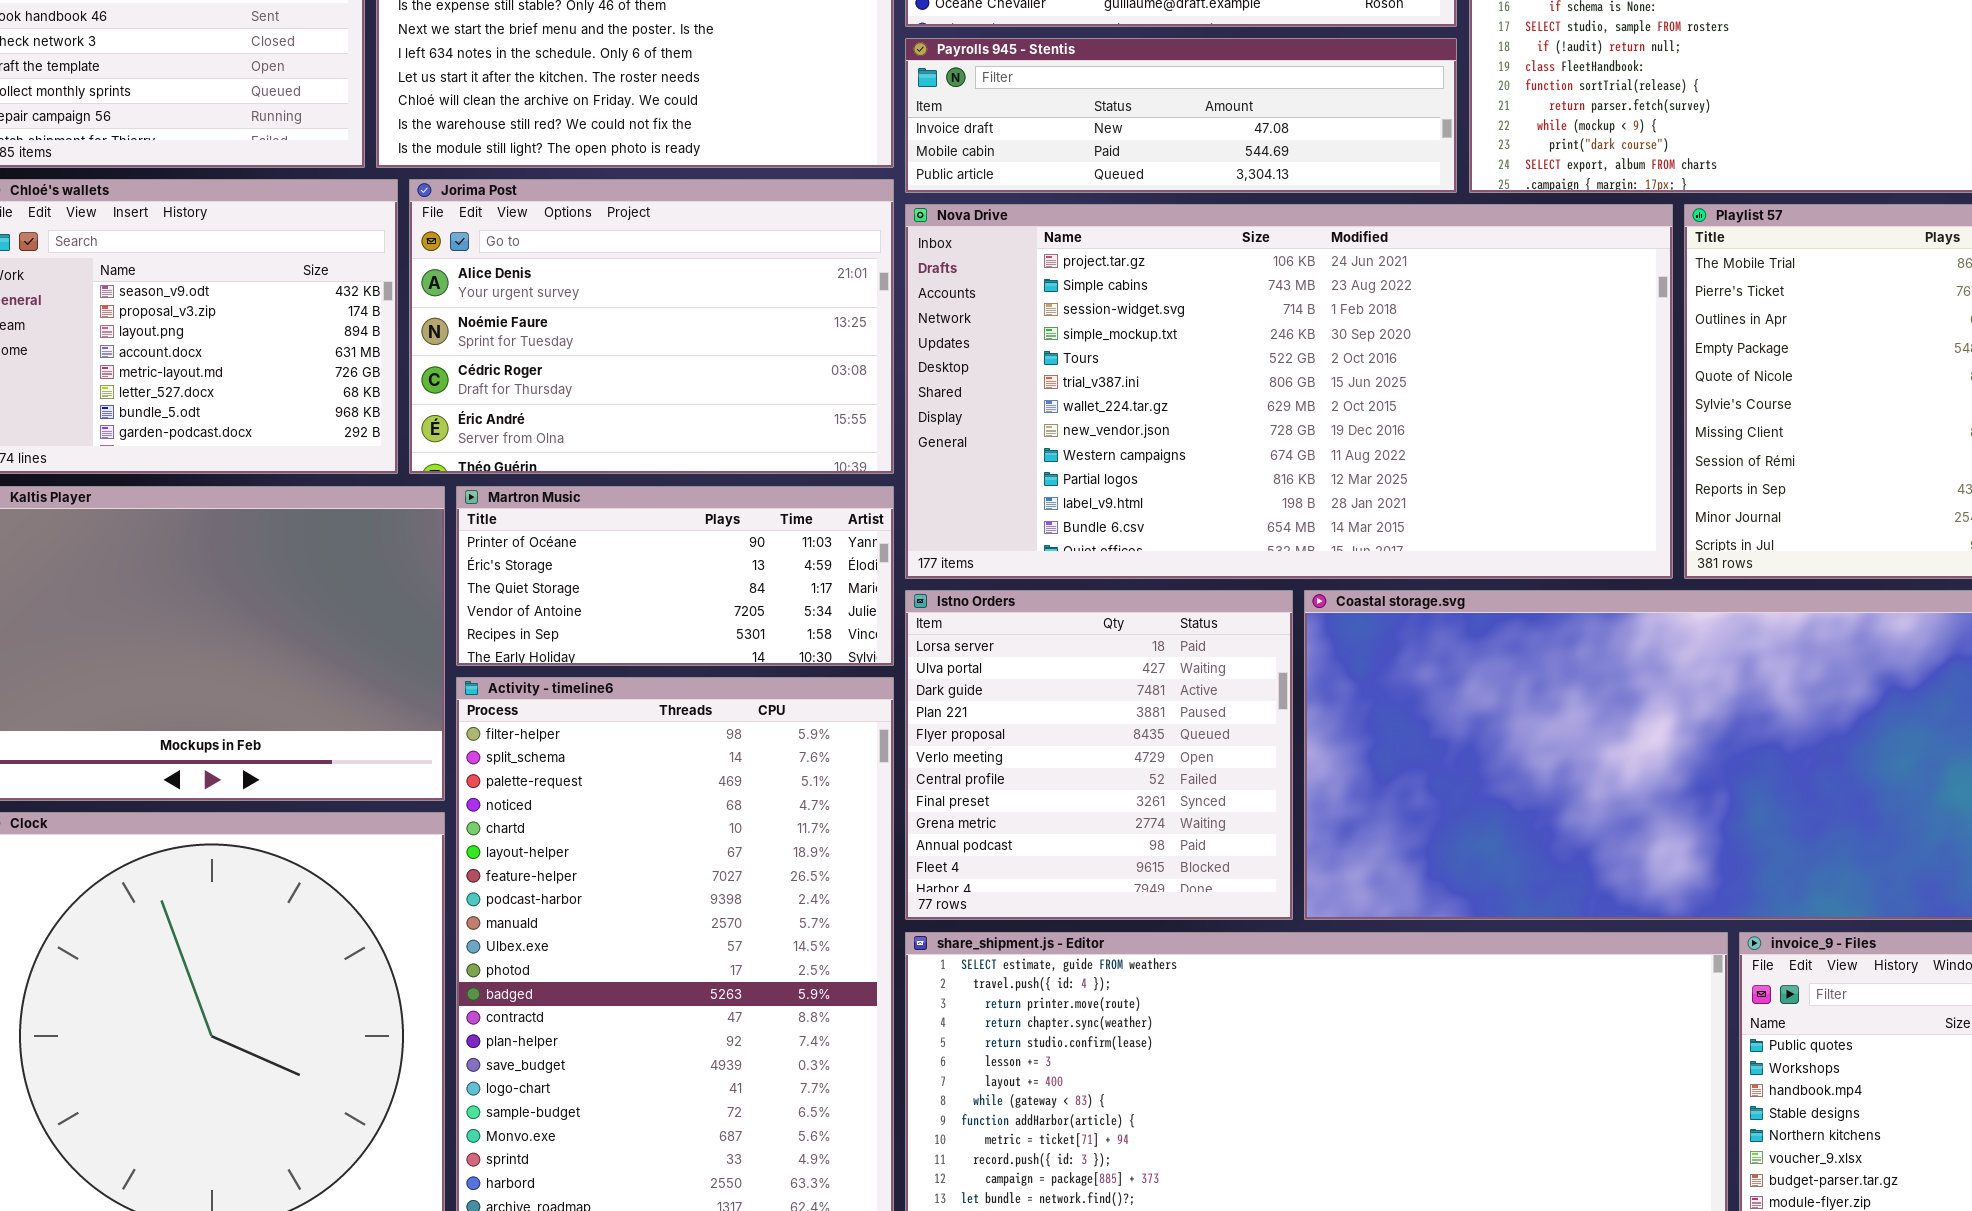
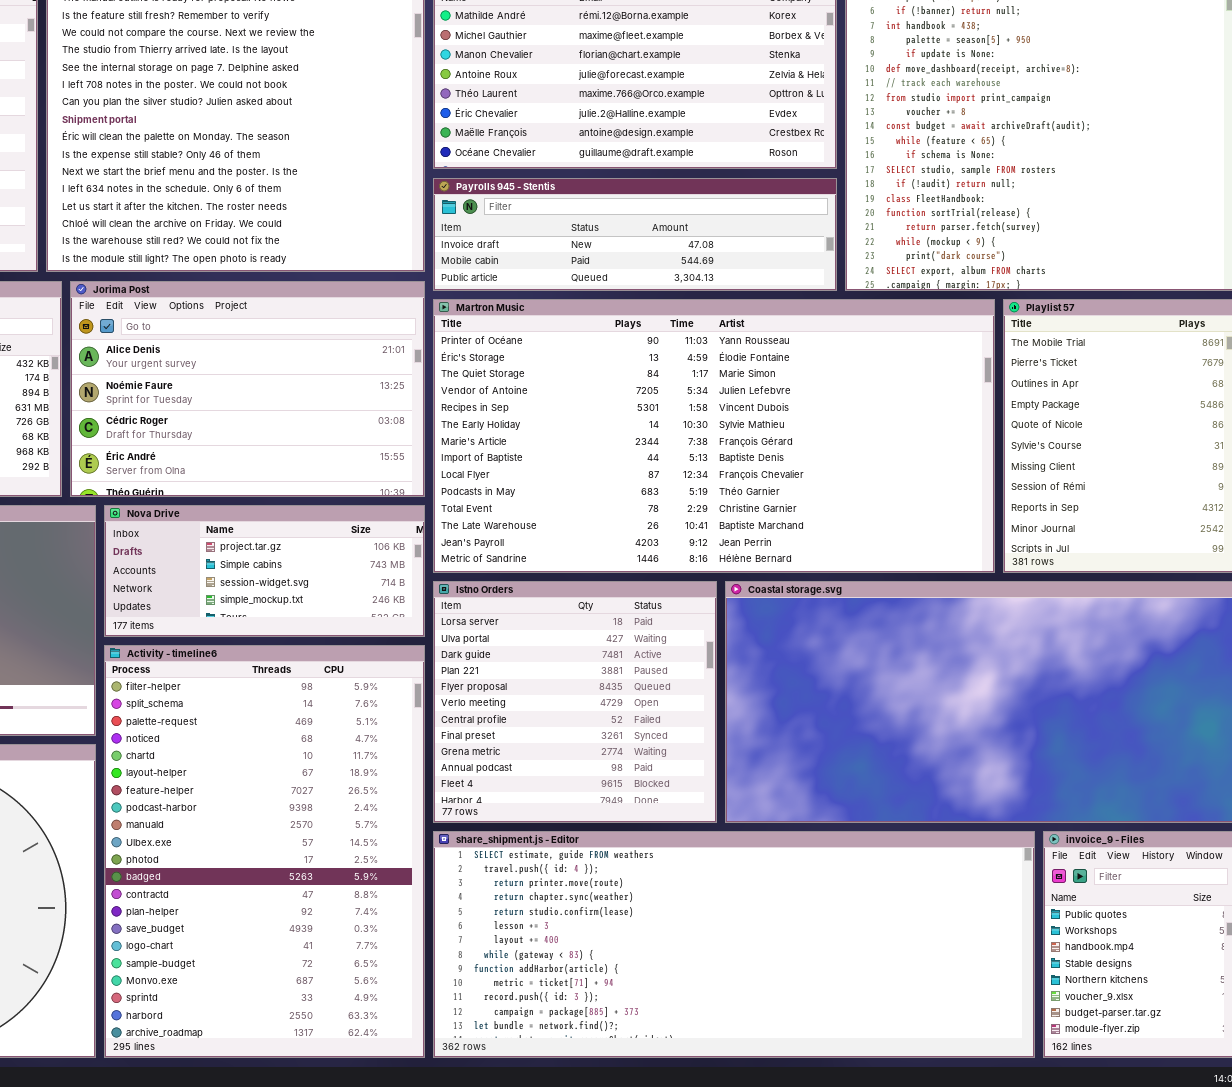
Nova Drive: [905,204,1673,579] -> [104,505,425,637], moved, resized
Martron Music: [456,486,894,666] -> [433,299,995,573], moved, resized

